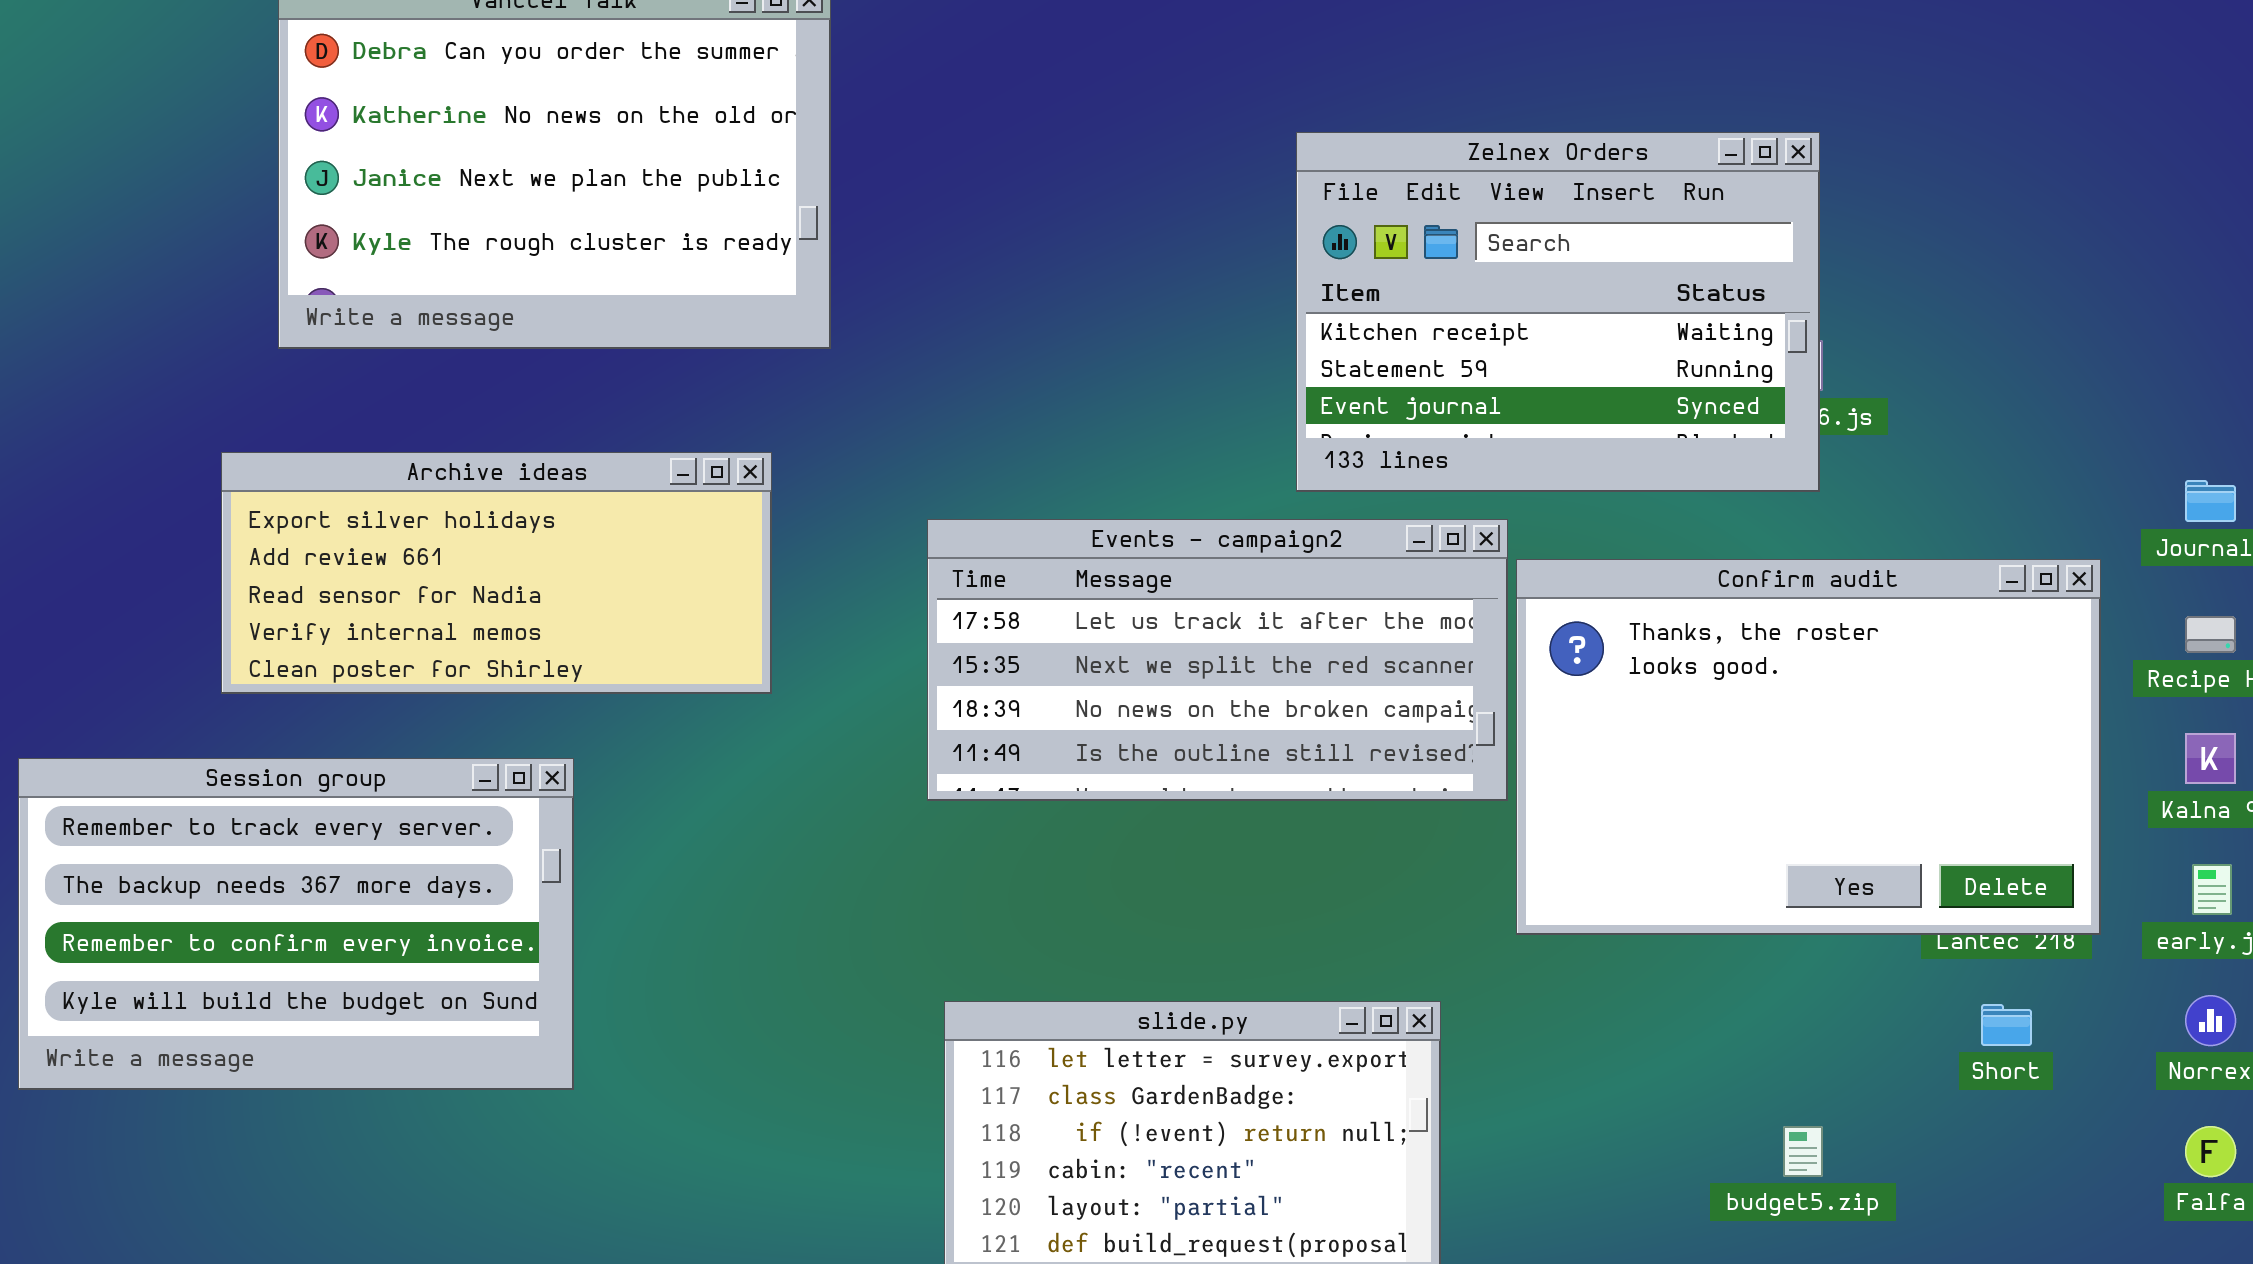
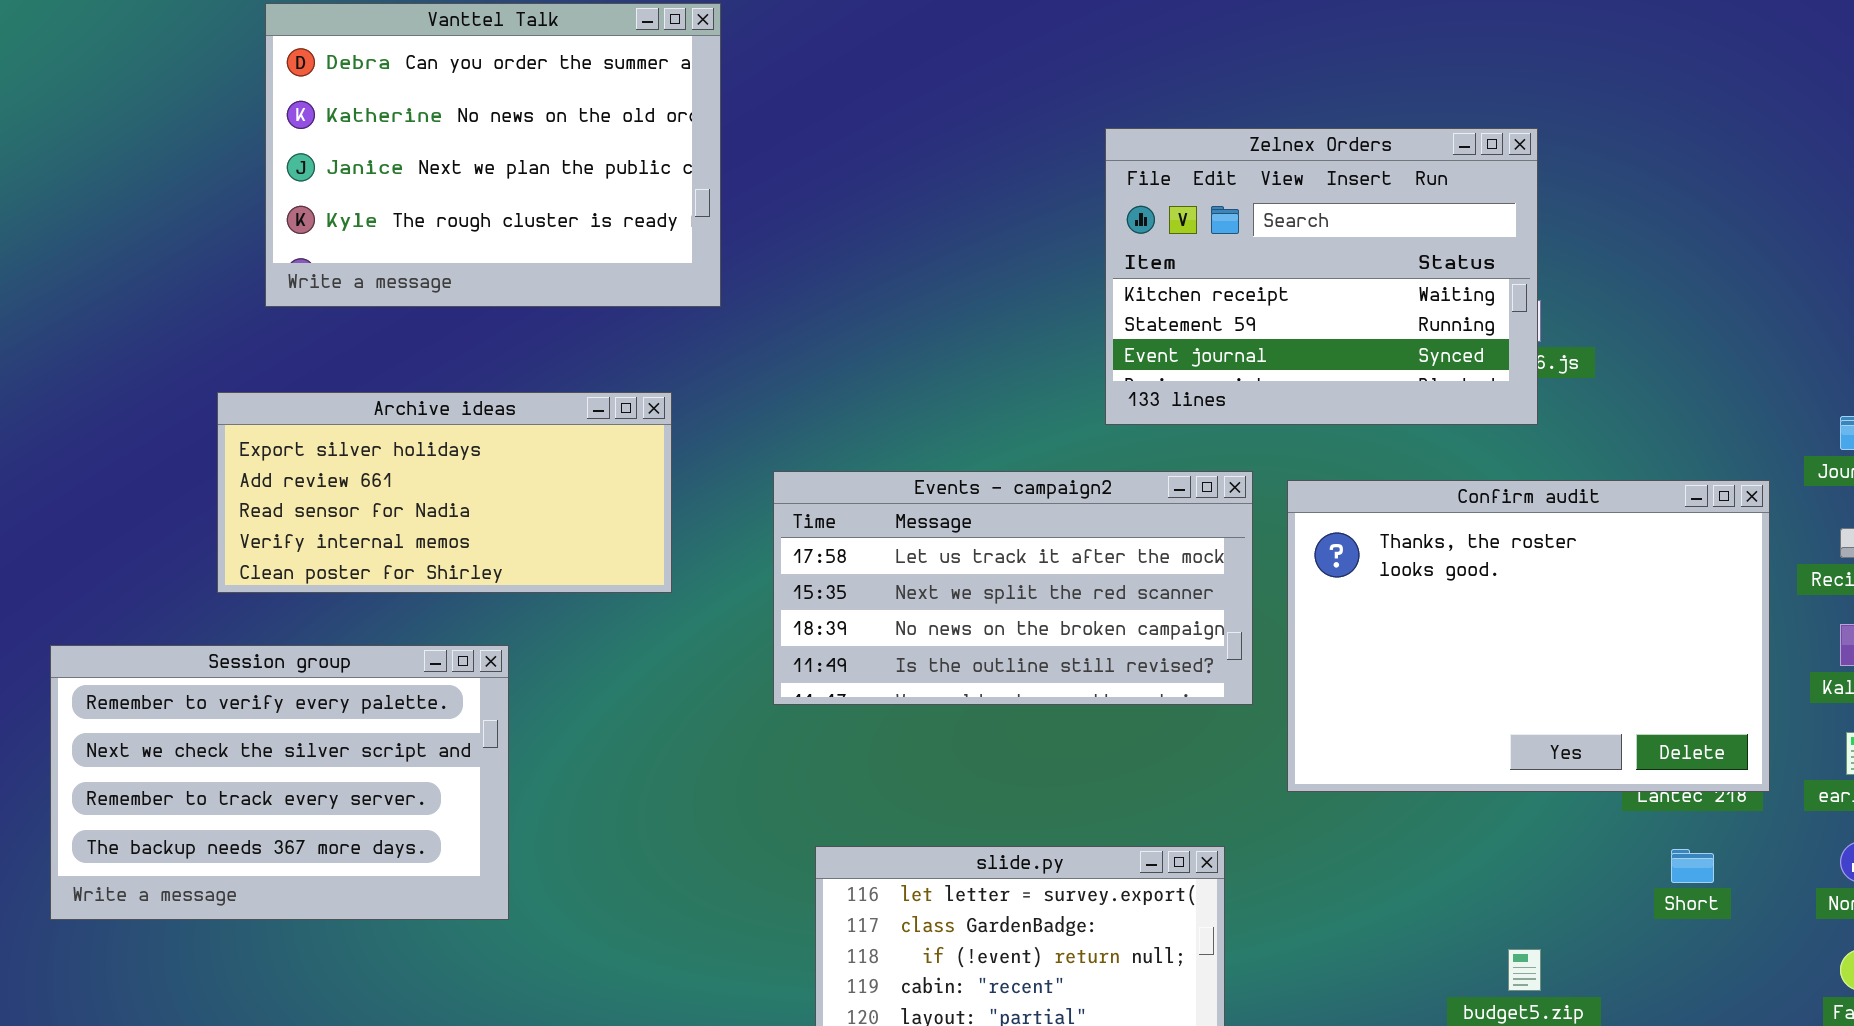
Events - campaign2: [927,519,1508,801] -> [773,471,1253,705], moved
Session group: [18,758,574,1090] -> [50,645,509,920], scrolled up 2 rows

